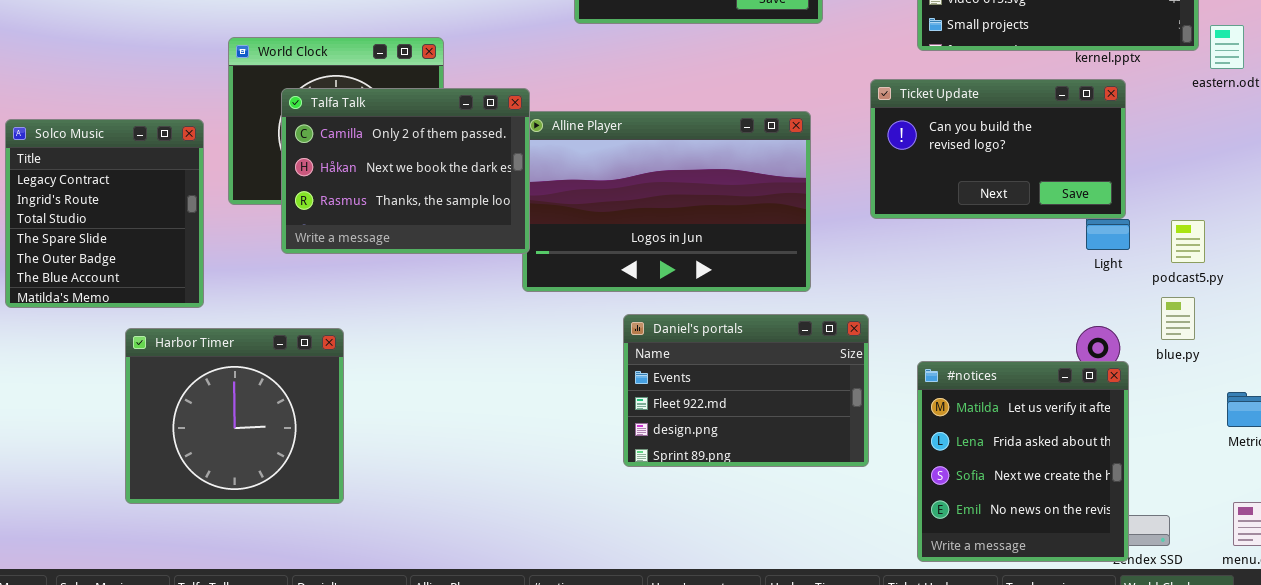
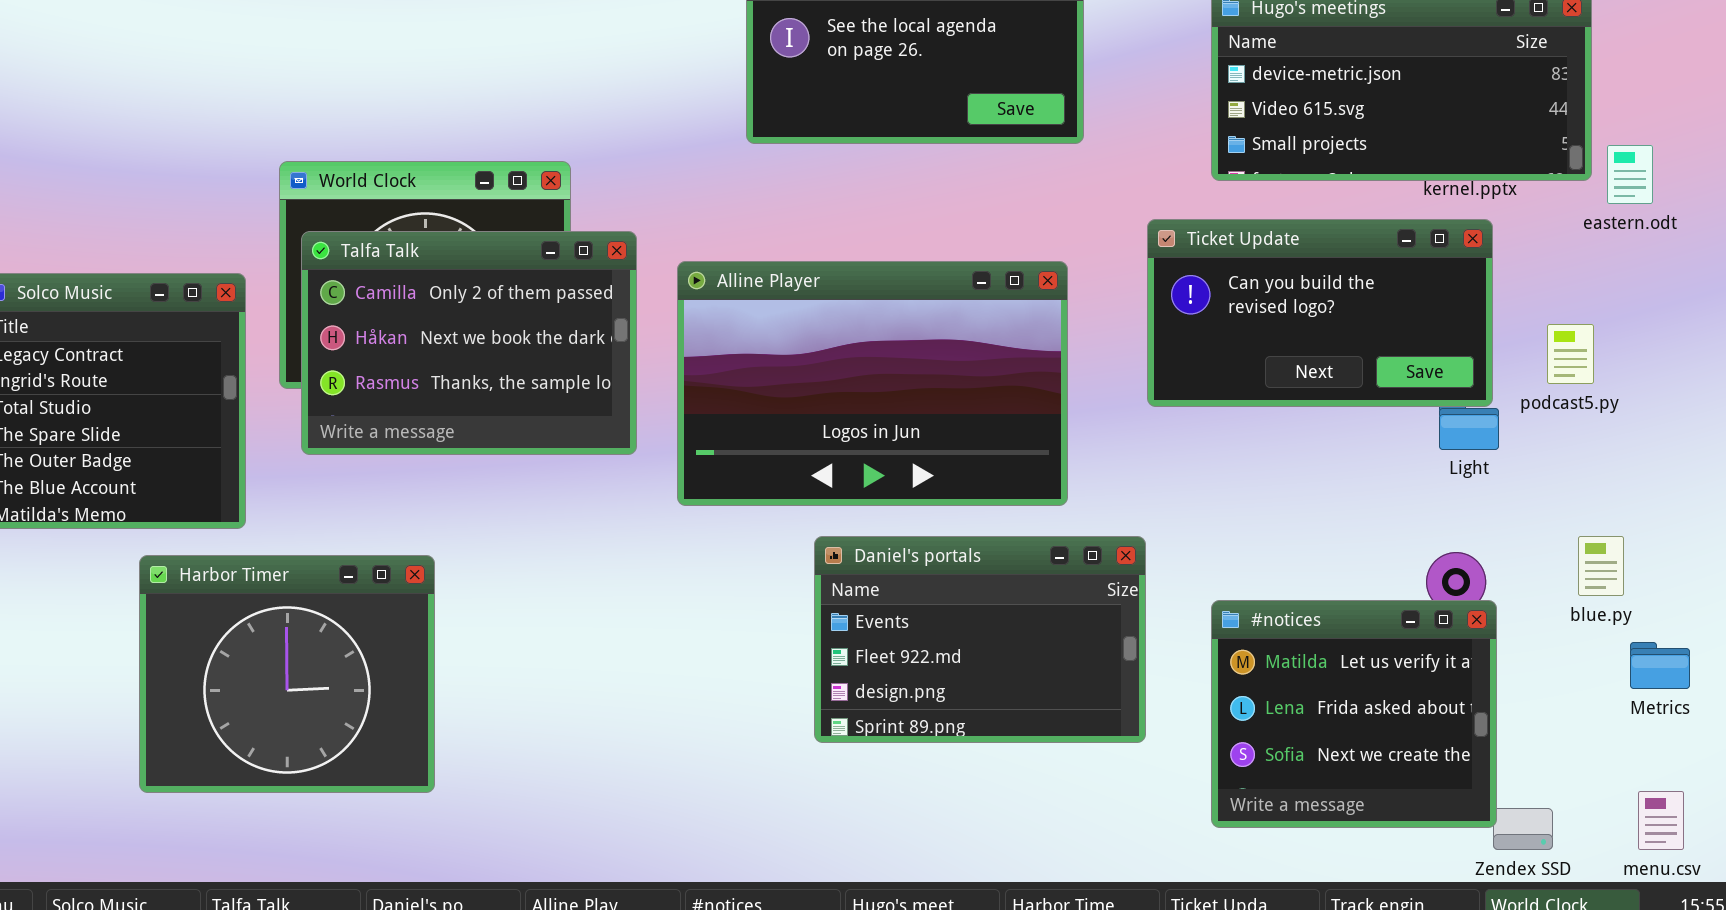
Talfa Talk: [281,88,530,254] -> [301,231,637,455], moved
podcast5.py: [1171,220,1205,263] -> [1547,324,1594,384], moved
blue.py: [1161,297,1195,340] -> [1578,536,1624,596], moved
#notices: [917,361,1129,562] -> [1211,600,1497,828], resized

